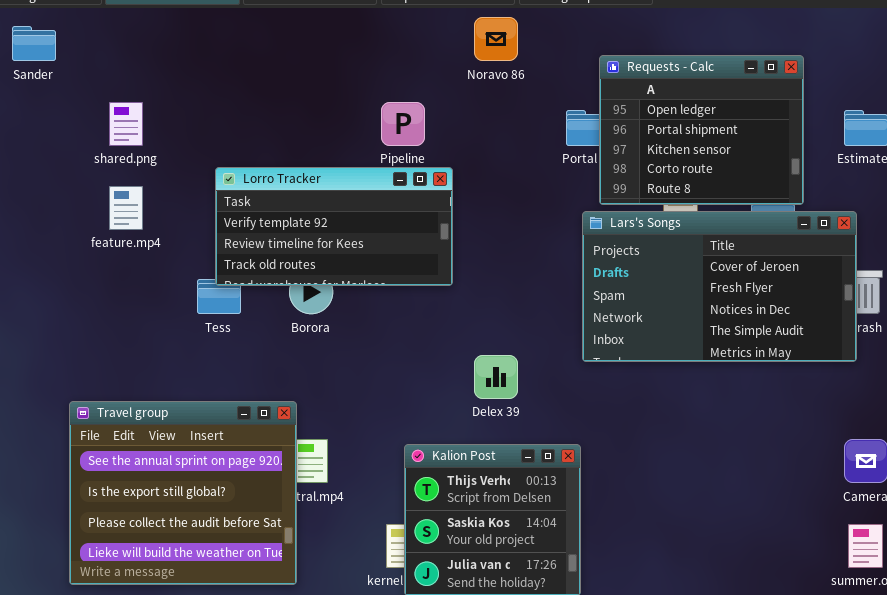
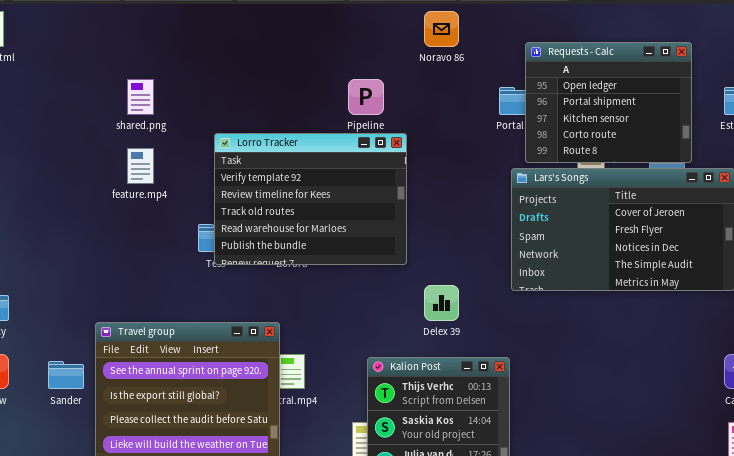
Sander: [12,26,56,61] -> [48,361,84,389], moved
Lorro Tracker: [215,167,453,286] -> [214,133,407,265], resized

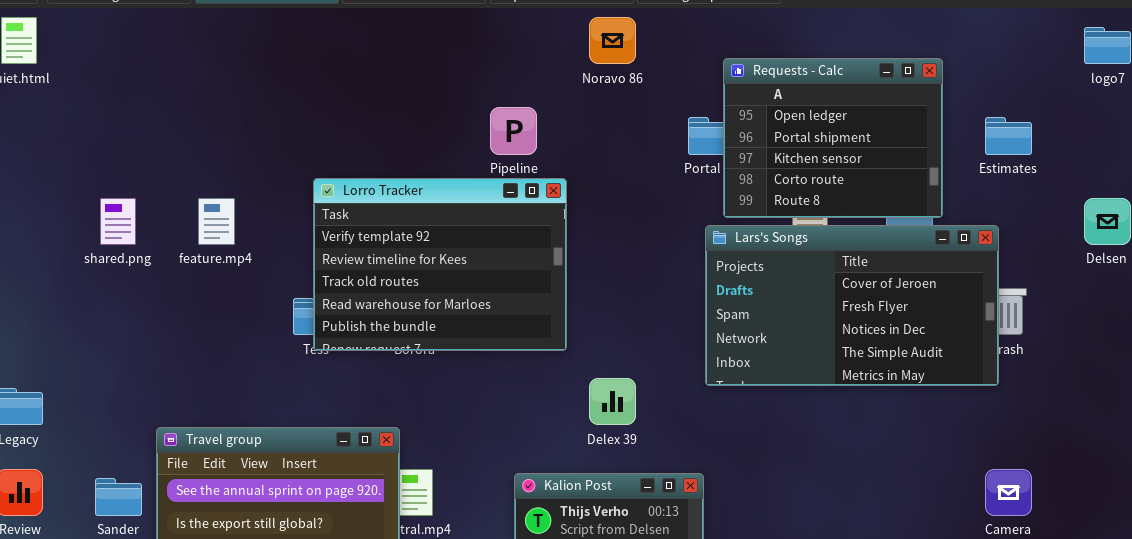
shared.png: [127,79,154,115] -> [100,198,136,245], moved

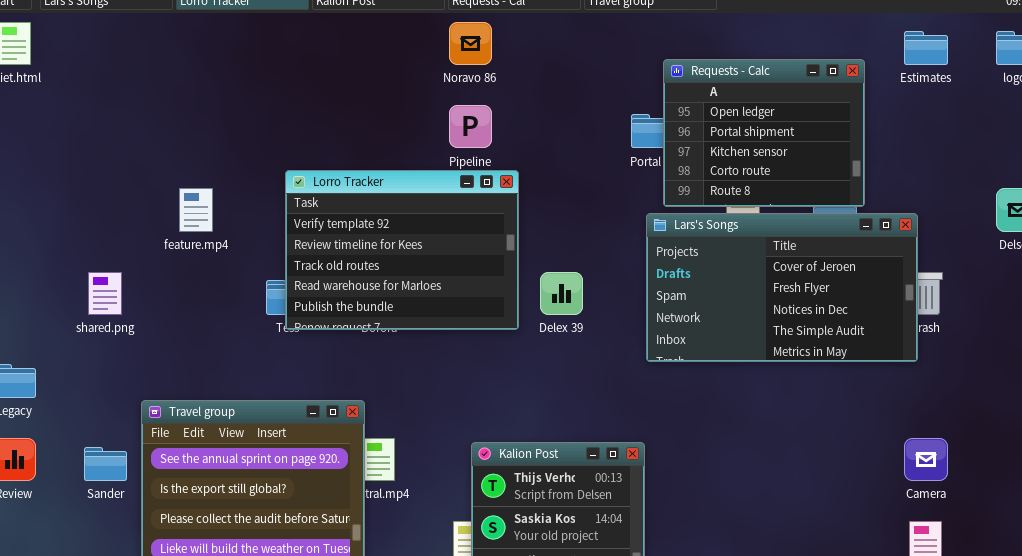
Noravo 86: [589,17,636,64] -> [449,22,492,65], moved
Estimates: [985,117,1032,155] -> [904,31,948,65], moved
shared.png: [100,198,136,245] -> [88,272,122,315], moved
Delex 39: [589,378,636,425] -> [540,272,583,315], moved

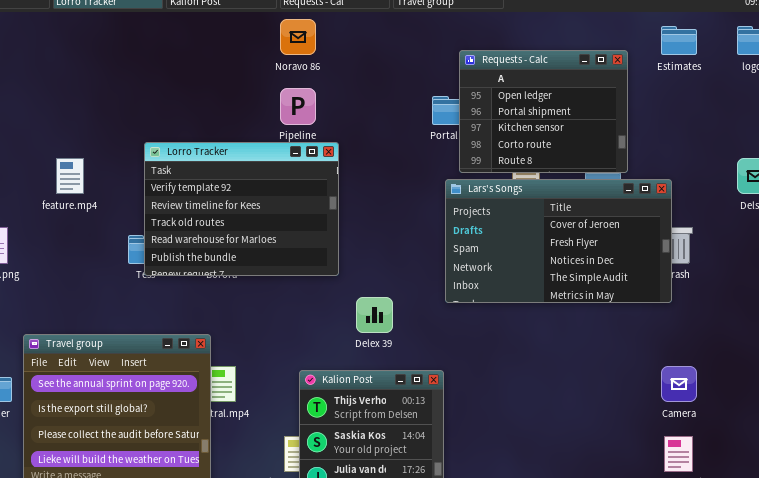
Delex 39: [540,272,583,315] -> [356,297,393,333], moved

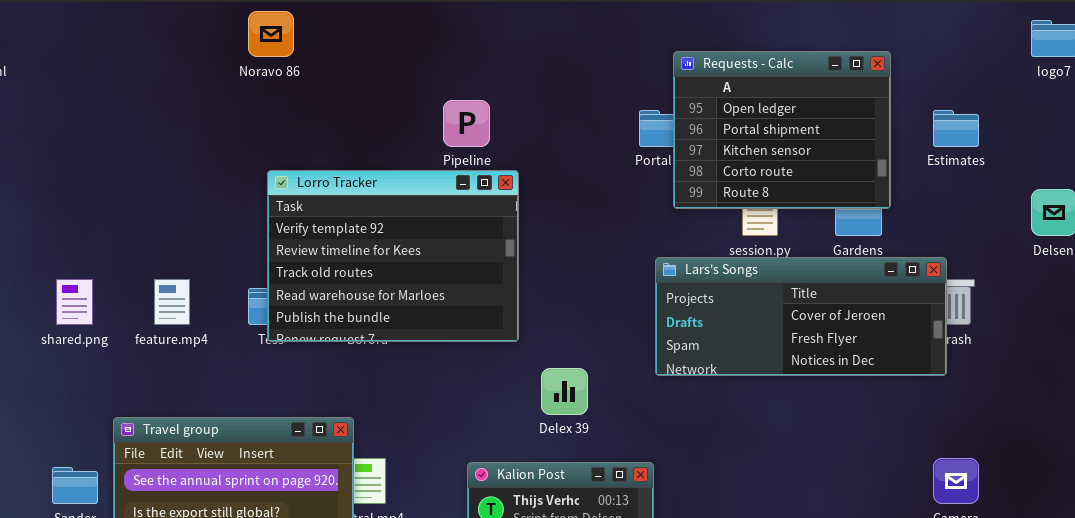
Noravo 86: [280,19,316,55] -> [248,11,294,57], moved
Estimates: [661,26,697,55] -> [933,110,979,147], moved
feature.mp4: [56,158,84,194] -> [154,279,190,325], moved
Lars's Songs: [445,179,672,303] -> [655,257,947,376], resized

